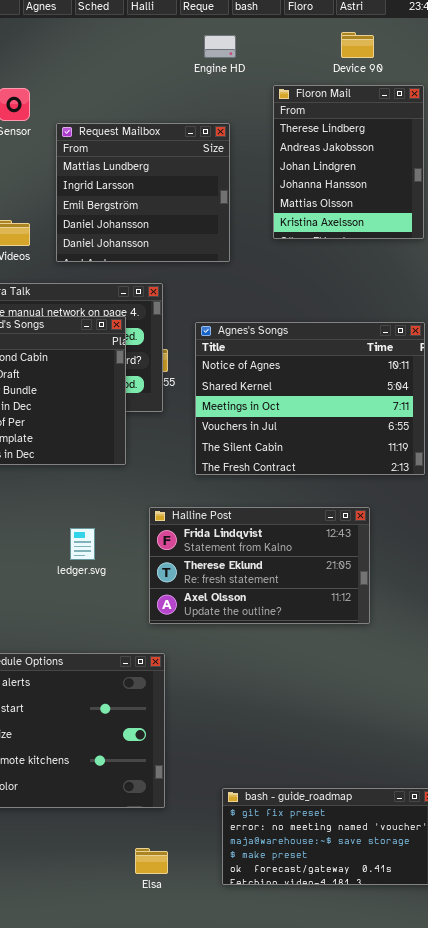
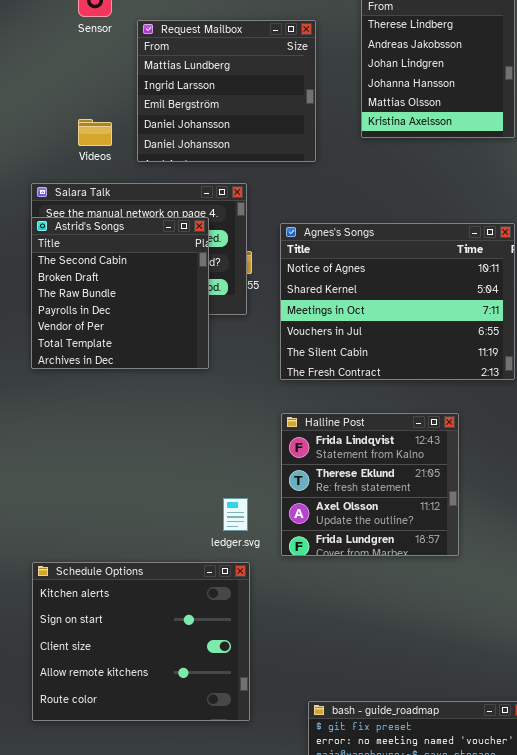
Halline Post: [149,507,370,624] -> [281,413,459,556], resized
ledger.svg: [70,528,95,560] -> [223,498,248,531], moved

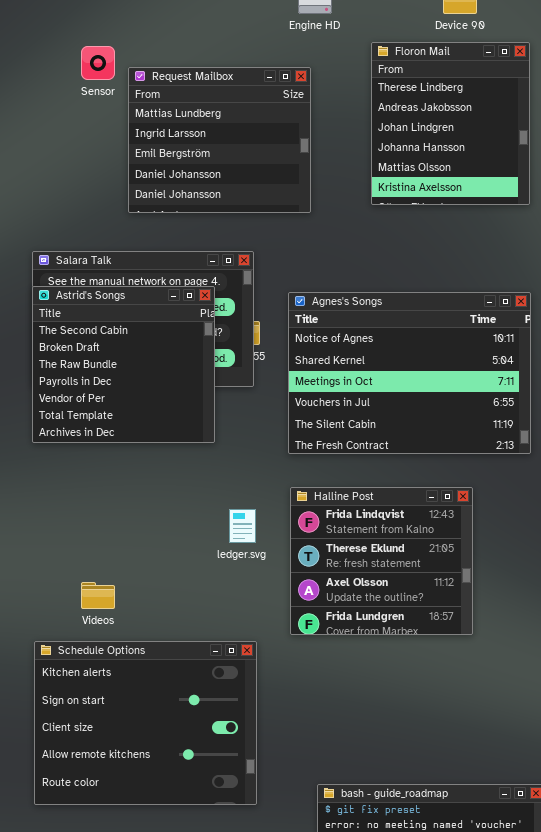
Request Mailbox: [137,20,316,162] -> [128,67,311,213], moved
Videos: [78,119,112,146] -> [81,582,115,609], moved
ledger.svg: [223,498,248,531] -> [229,509,256,543], moved

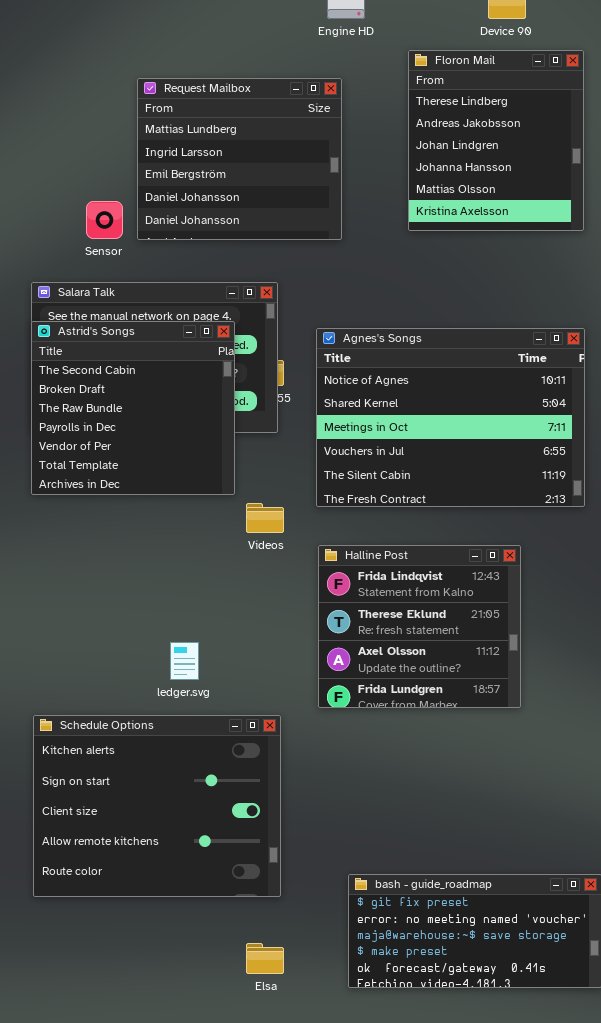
Sensor: [81,46,115,80] -> [86,201,123,239], moved
ledger.svg: [229,509,256,543] -> [170,642,199,680], moved
Videos: [81,582,115,609] -> [246,503,284,533], moved

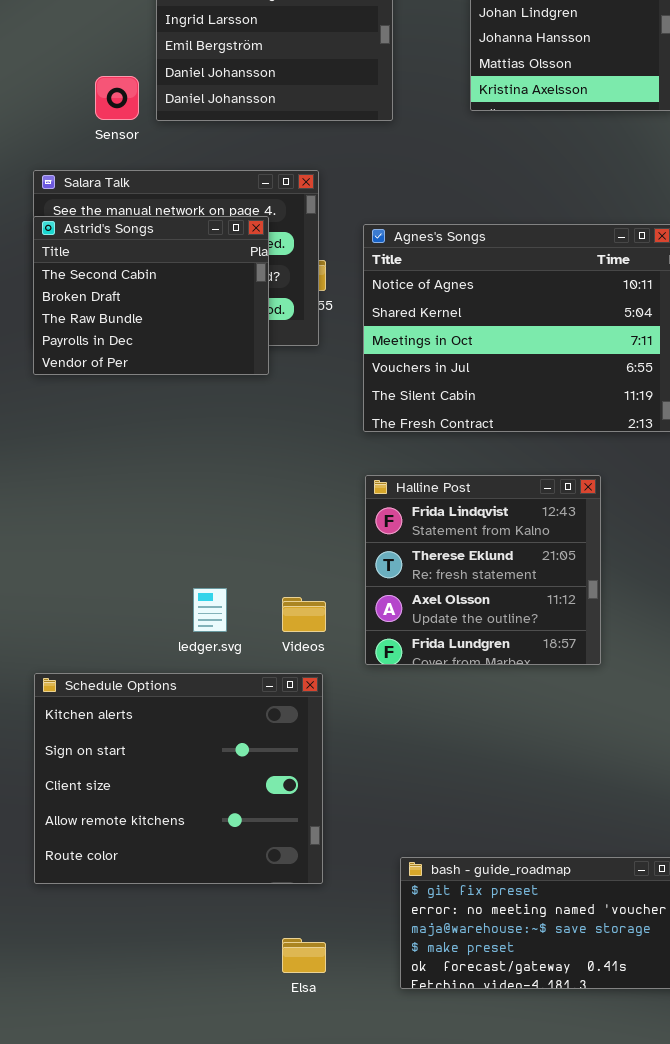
Astrid's Songs: [31,321,235,495] -> [33,216,269,375], resized
Videos: [246,503,284,533] -> [282,597,326,632], moved

